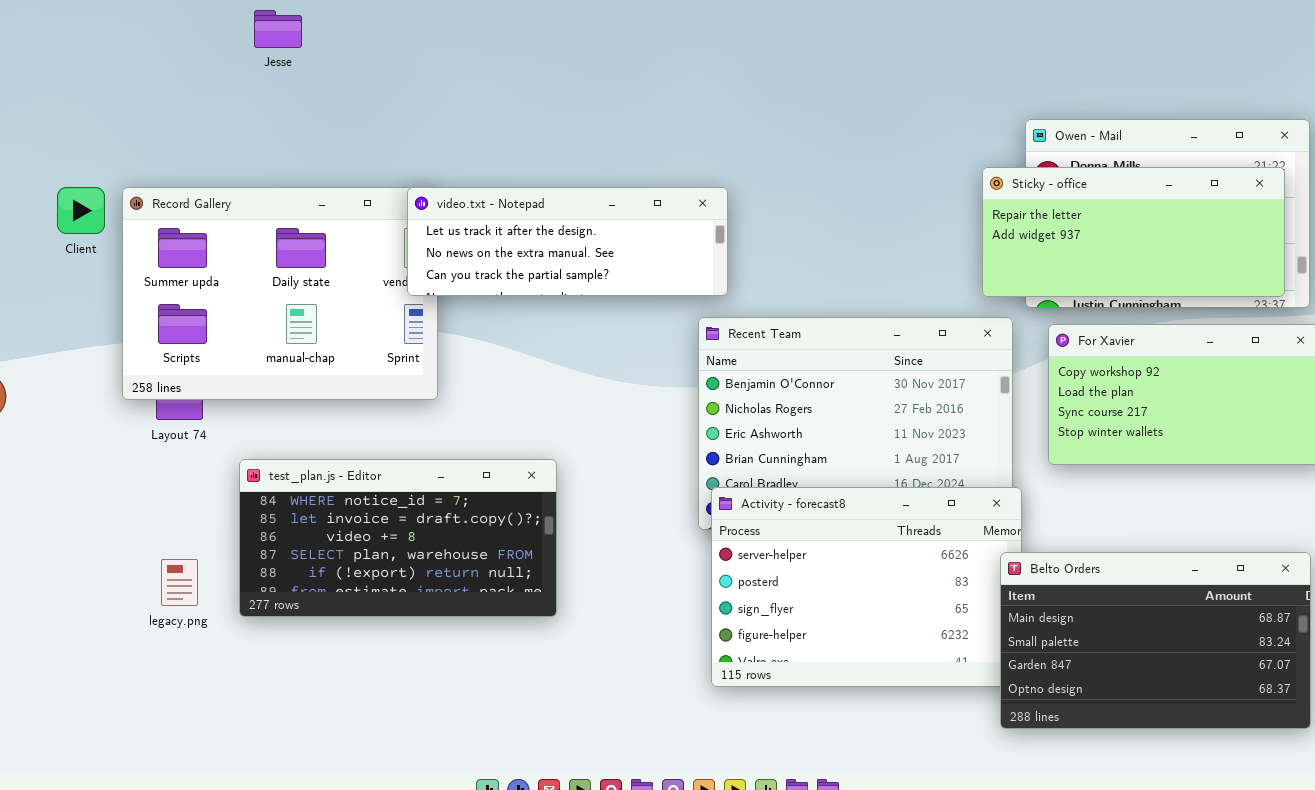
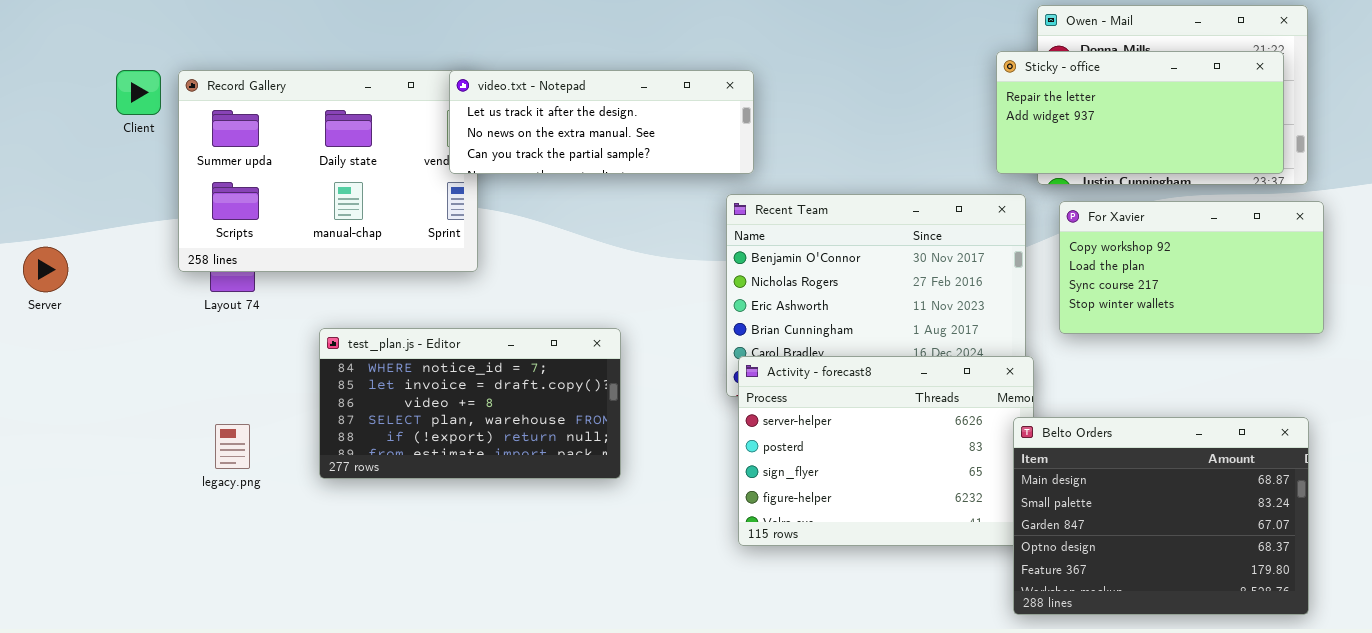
test_plan.js - Editor: [239,459,557,617] -> [319,328,621,479], moved
Belto Orders: [1000,552,1311,729] -> [1013,417,1309,615], resized

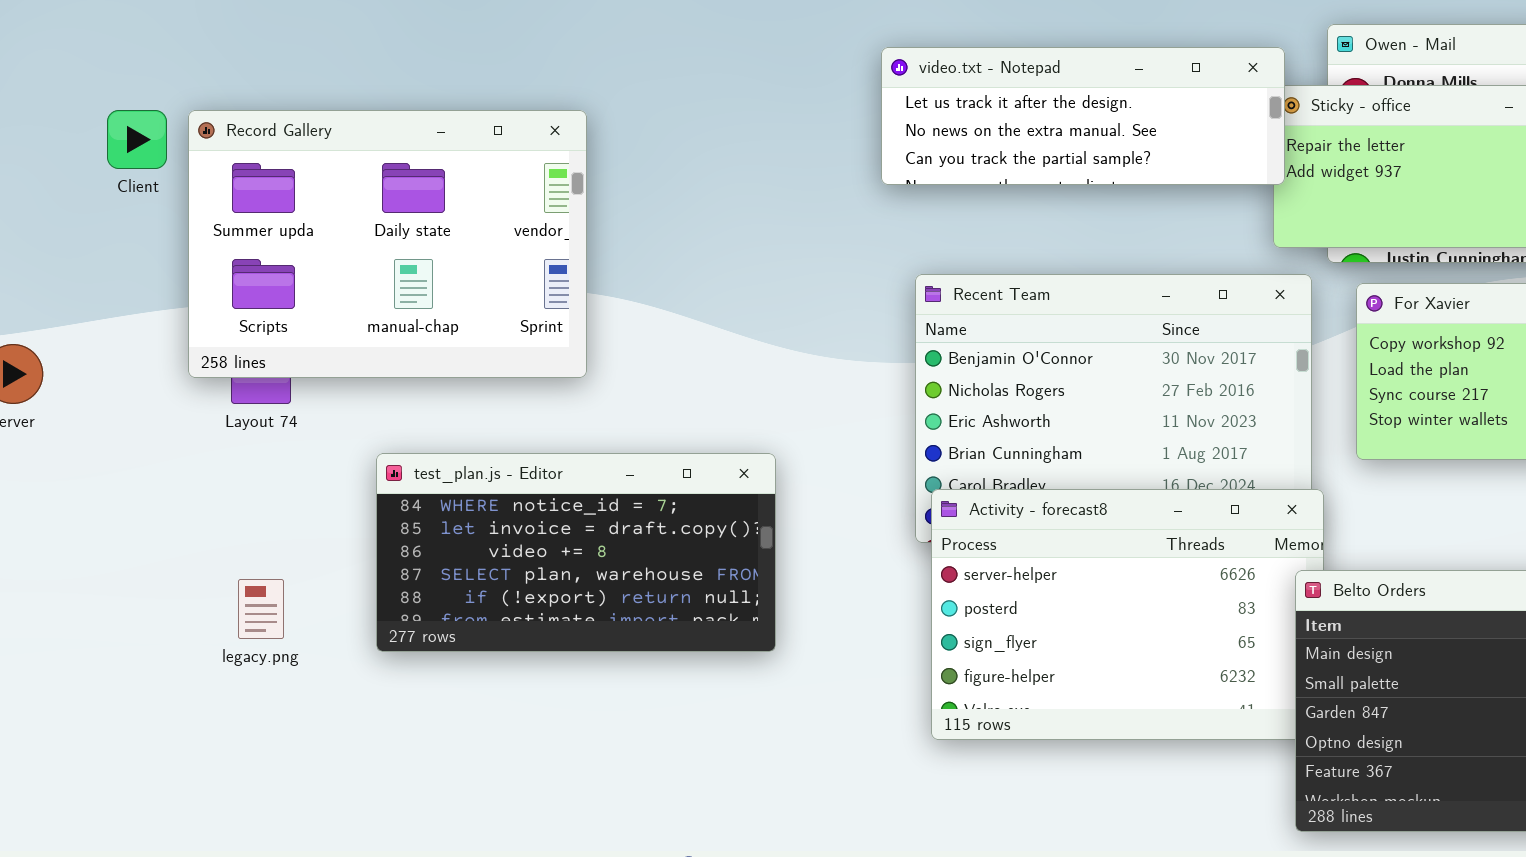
video.txt - Notepad: [449,70,754,174] -> [881,47,1285,185], moved

